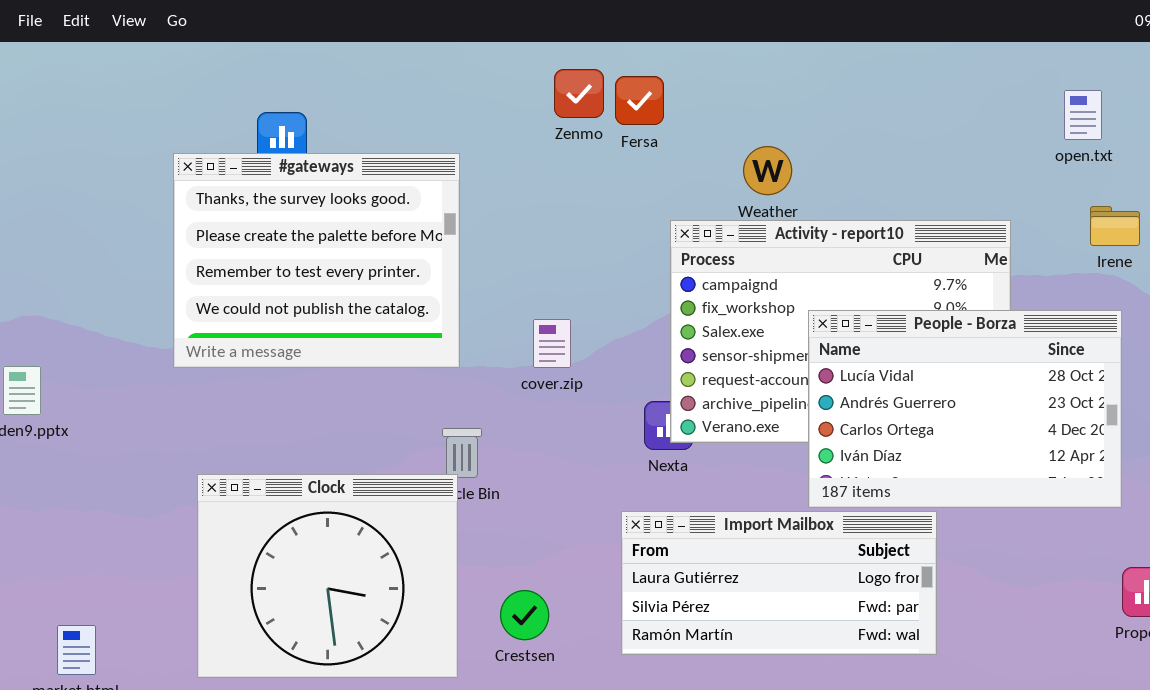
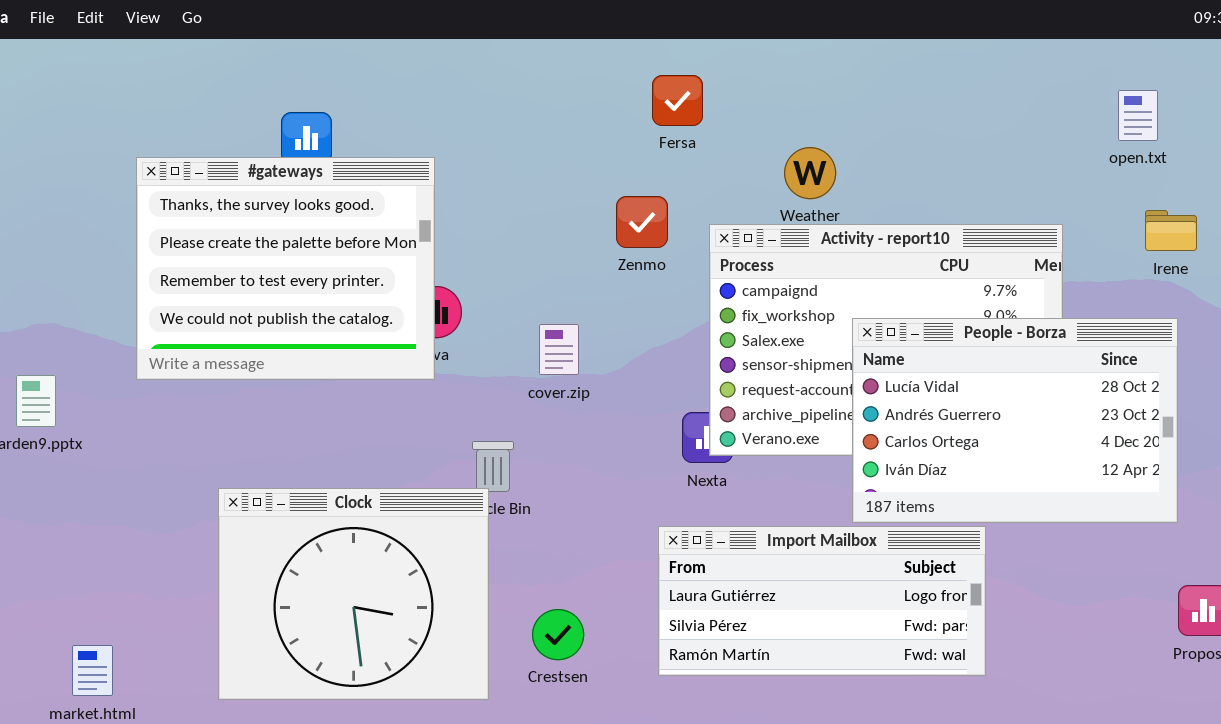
Zenmo: [554,69,604,118] -> [616,196,668,248], moved
#gateways: [173,153,460,368] -> [136,157,435,380], moved
cover.zip: [533,319,571,368] -> [539,324,579,375], moved

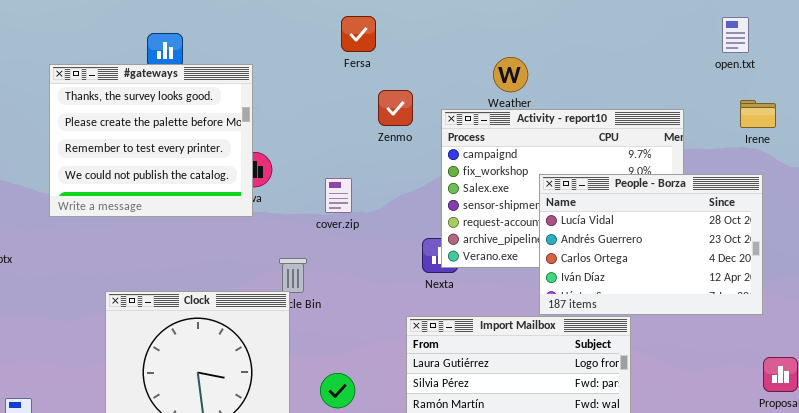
Fersa: [652,75,703,126] -> [341,16,376,52], moved

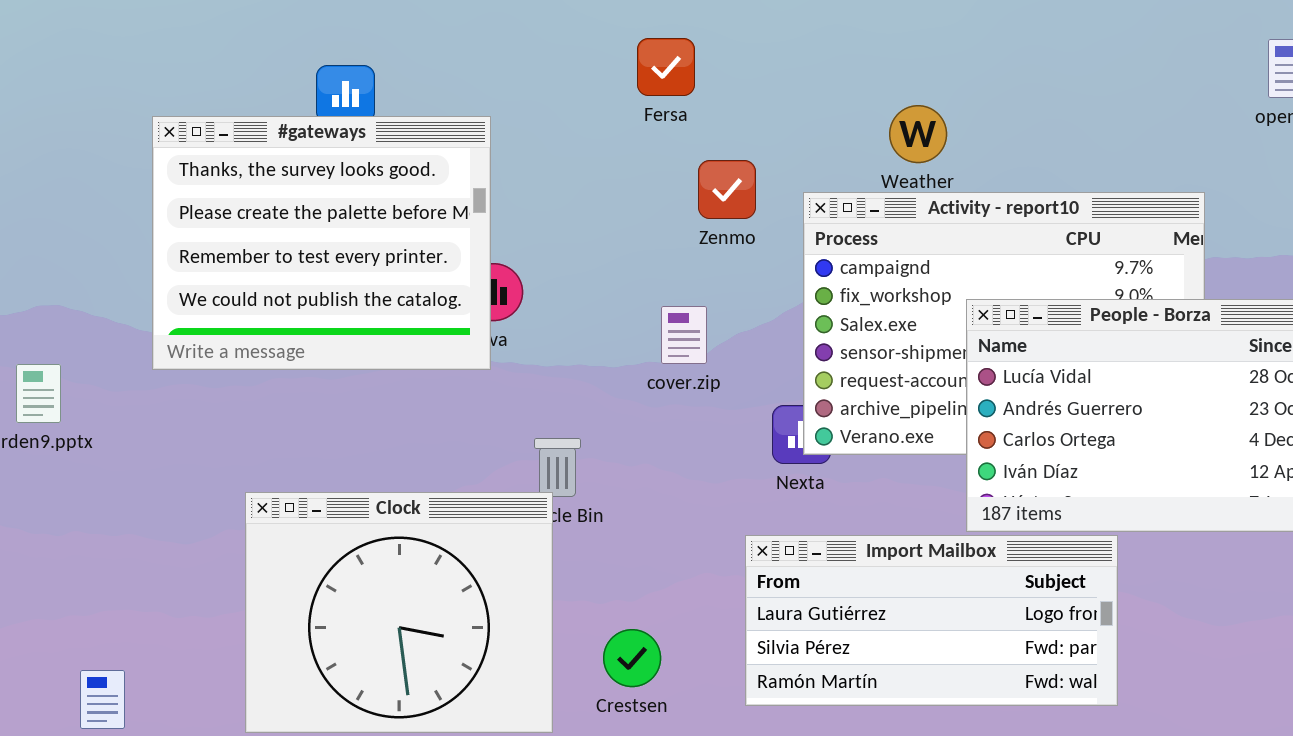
cover.zip: [325,178,352,213] -> [661,306,707,364], moved

